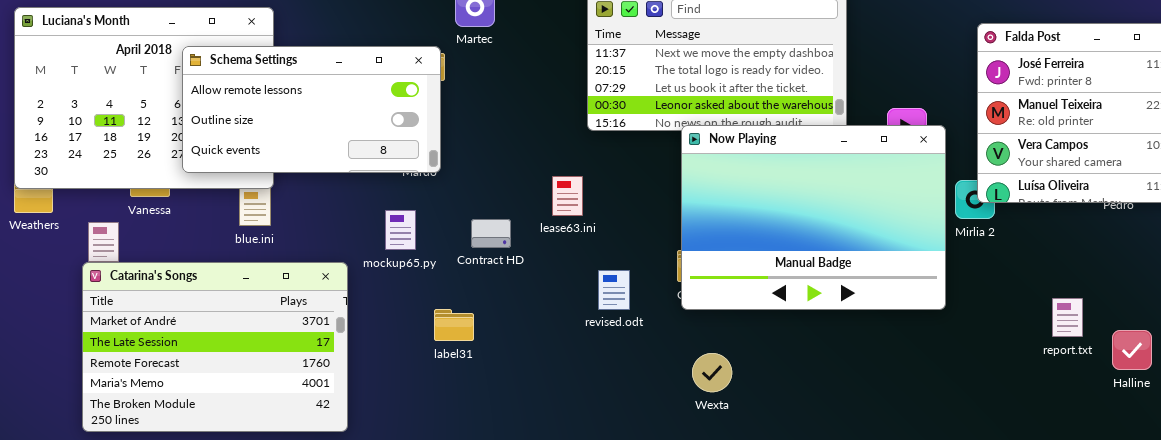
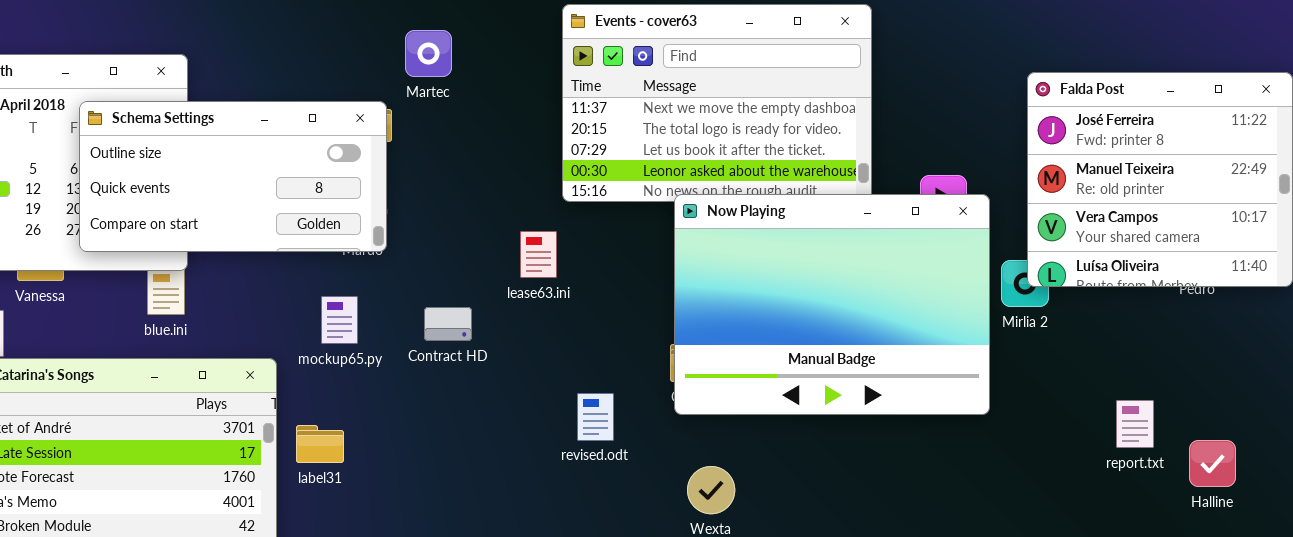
Schema Settings: [182,46,441,173] -> [79,101,387,252], scrolled down 1 row
lease63.ini: [552,176,583,216] -> [520,231,557,278], moved
revised.odt: [598,270,630,310] -> [577,393,614,441], moved
label31: [434,309,474,341] -> [296,425,344,463], moved

